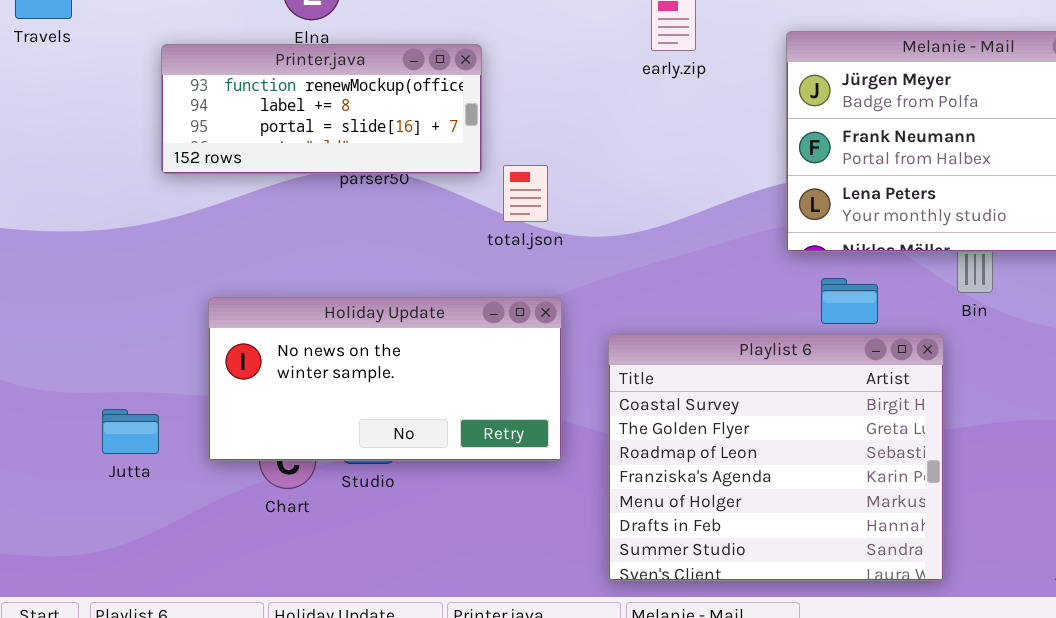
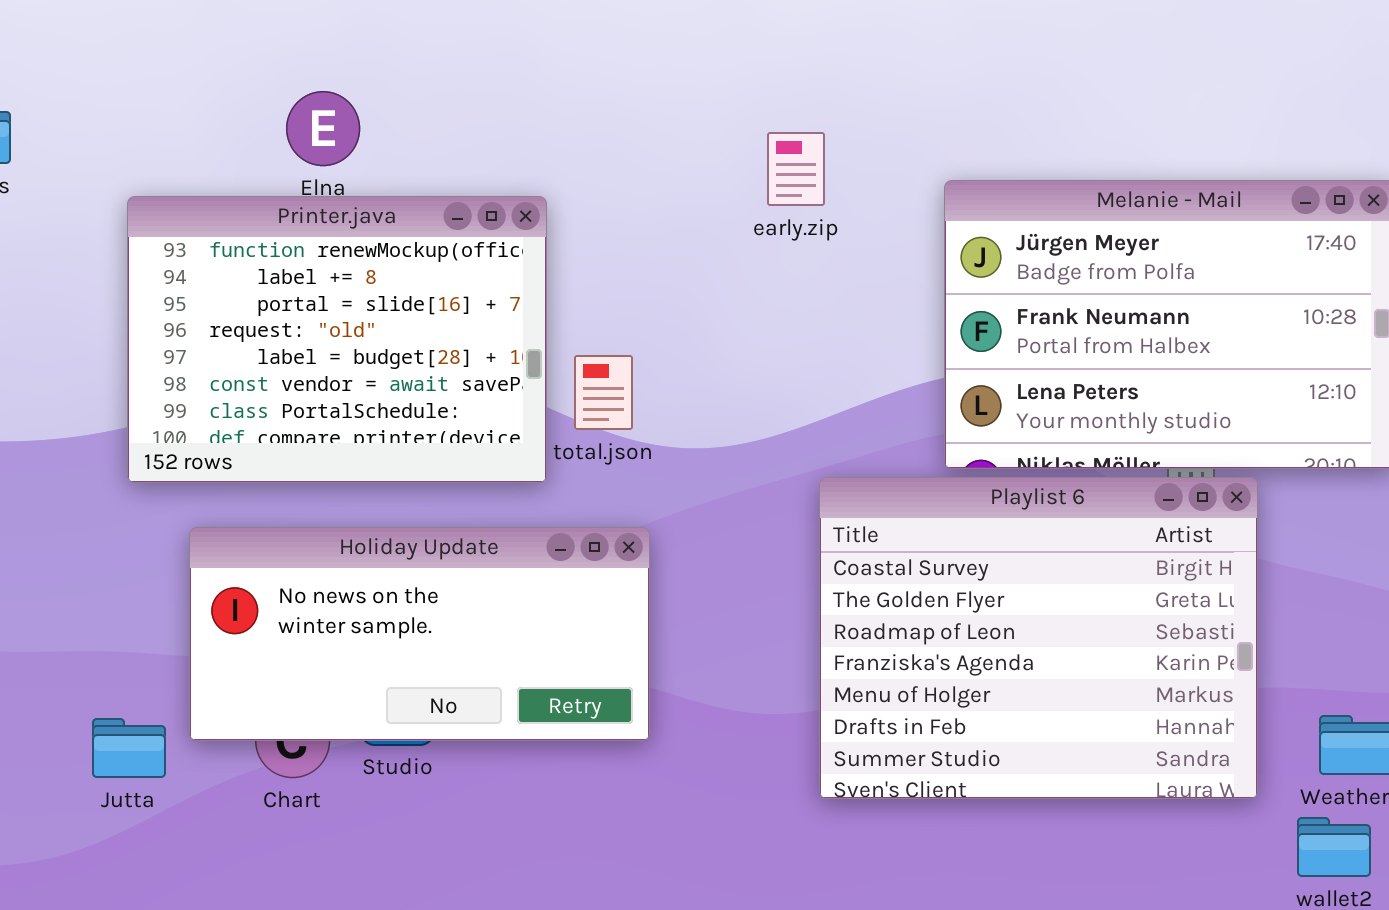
Printer.java: [161,44,482,174] -> [127,196,547,483], resized
Playlist 6: [608,334,944,581] -> [819,477,1258,799], moved
Jutta: [102,409,159,454] -> [92,718,166,778], moved

